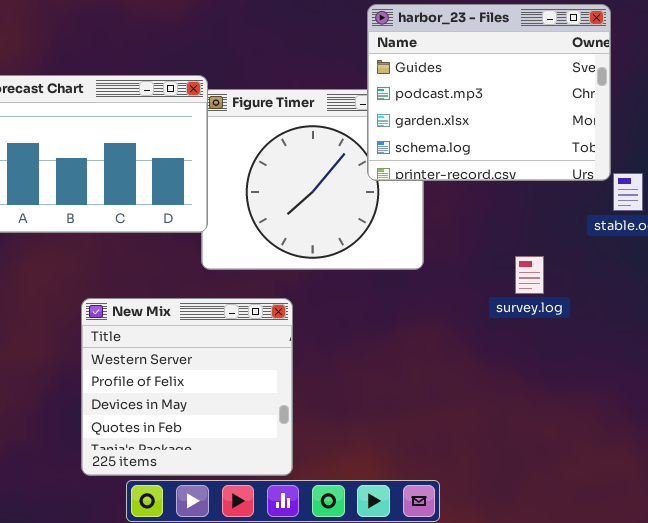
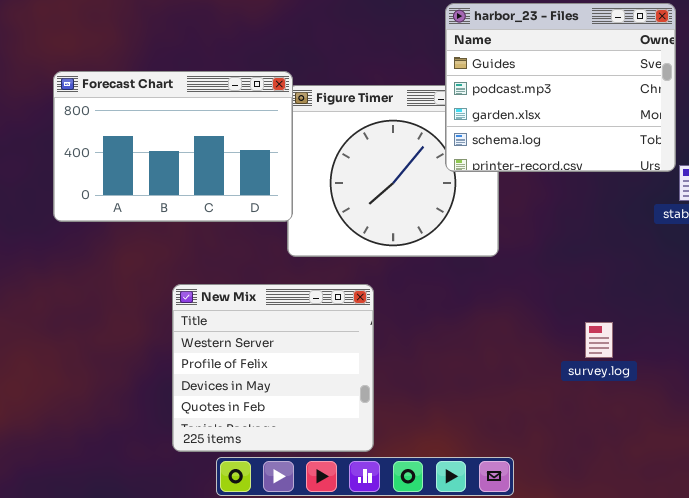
survey.log: [515,256,544,294] -> [585,322,613,358], moved

